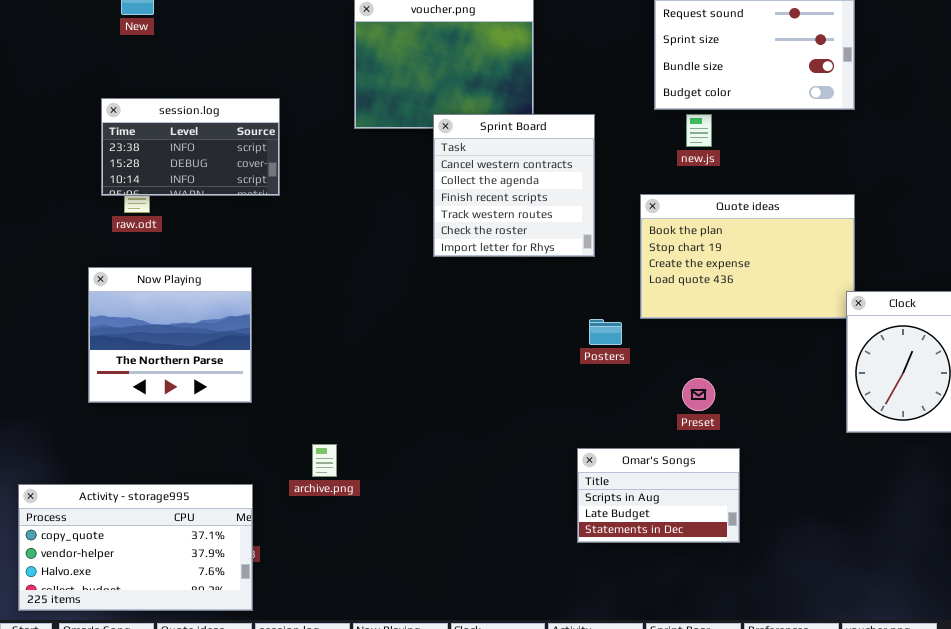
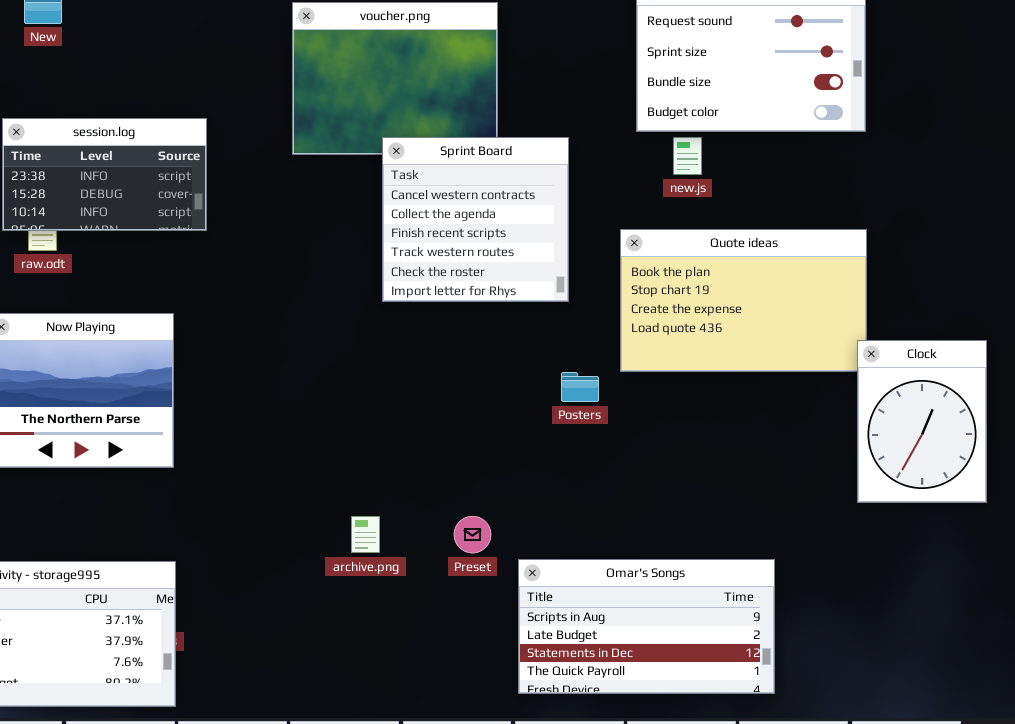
Preset: [682,378,715,411] -> [454,516,491,553], moved
archive.png: [312,444,337,477] -> [351,516,380,553], moved
Omar's Songs: [577,448,740,543] -> [518,559,775,694], moved, resized

